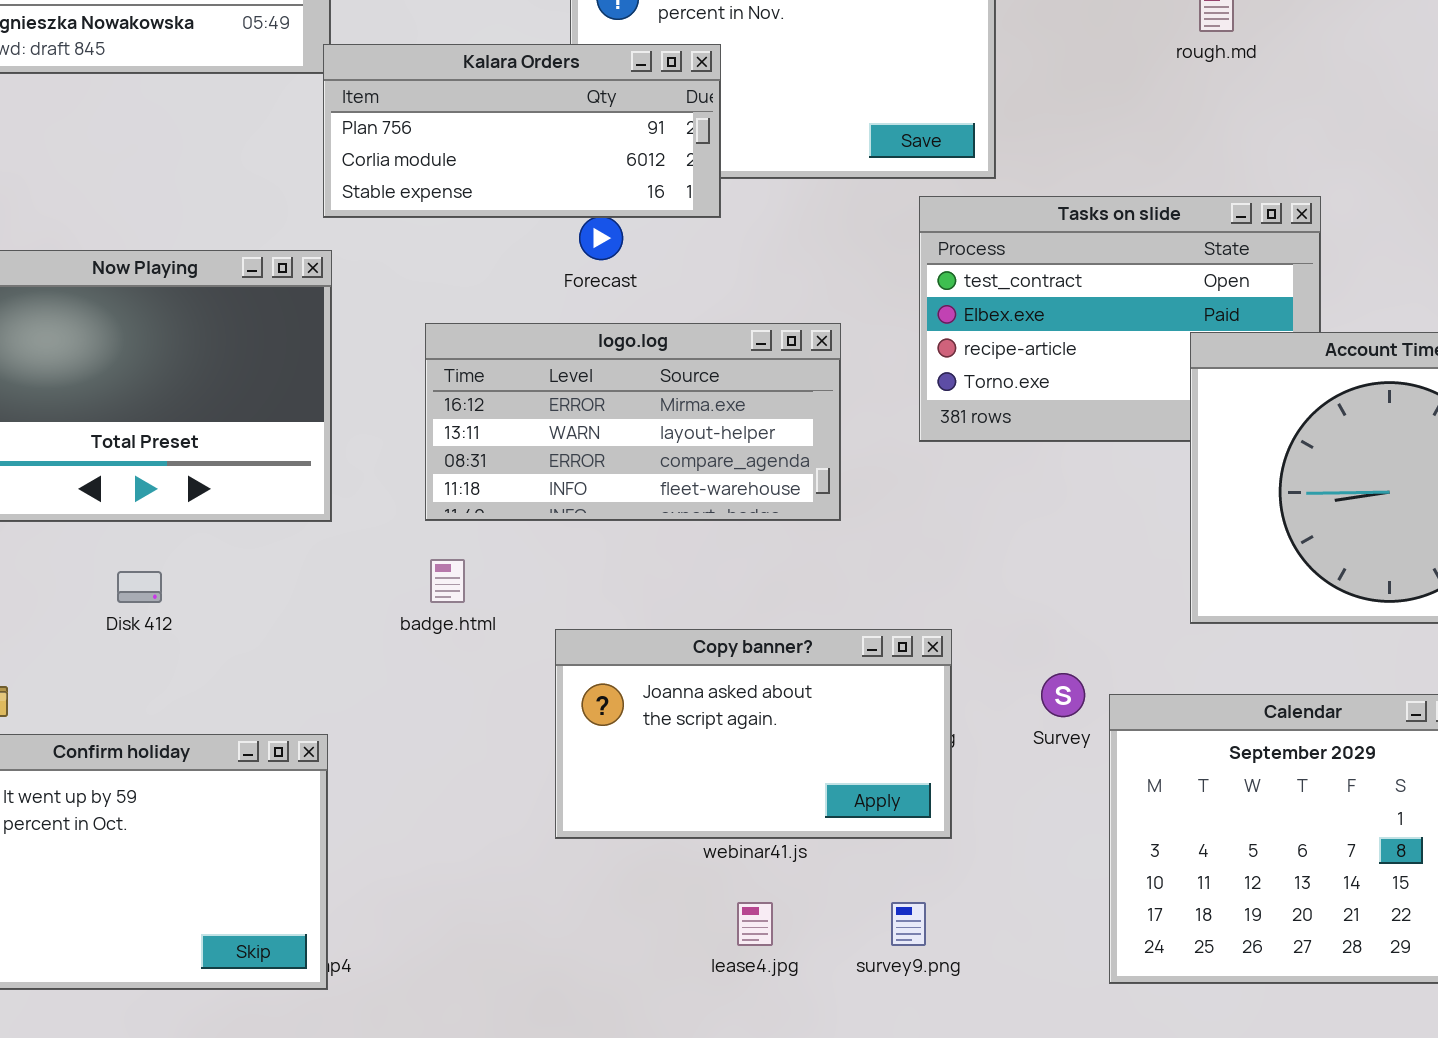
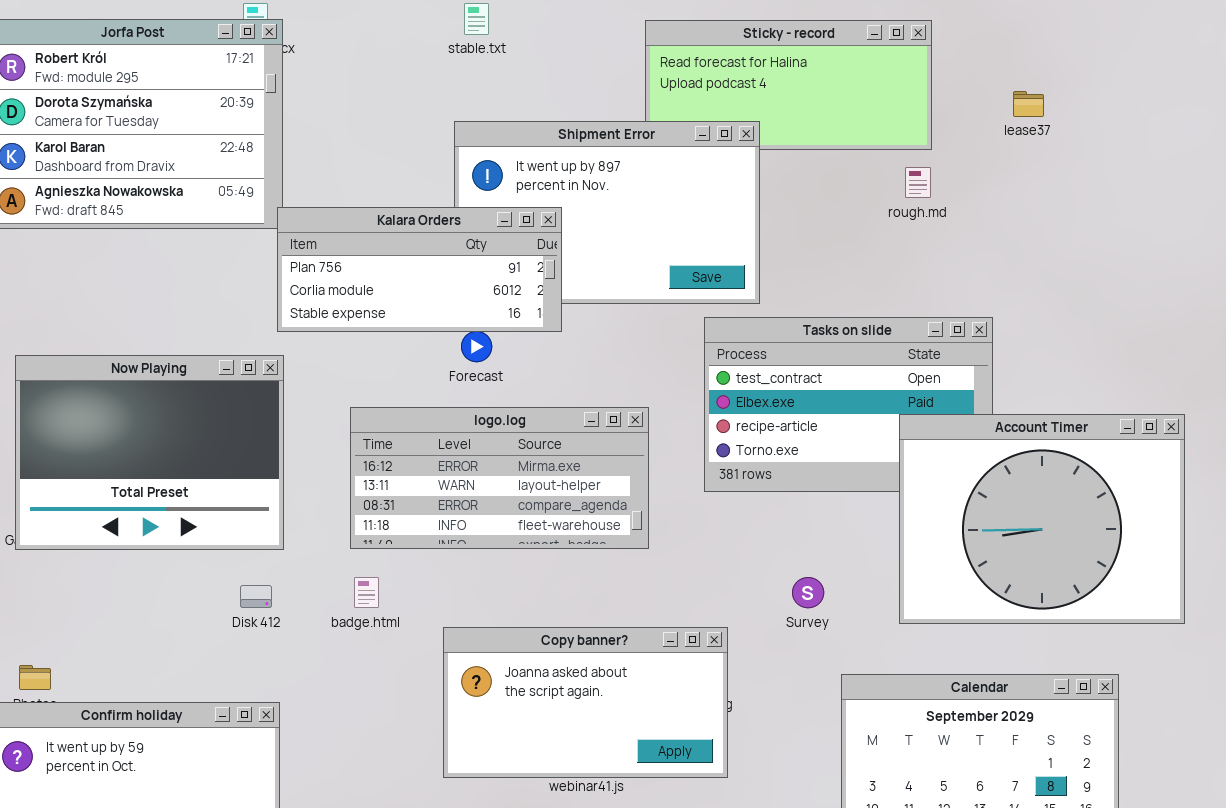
Disk 412: [117,571,162,603] -> [240,585,272,608], moved
Survey: [1041,673,1085,717] -> [792,577,824,608], moved

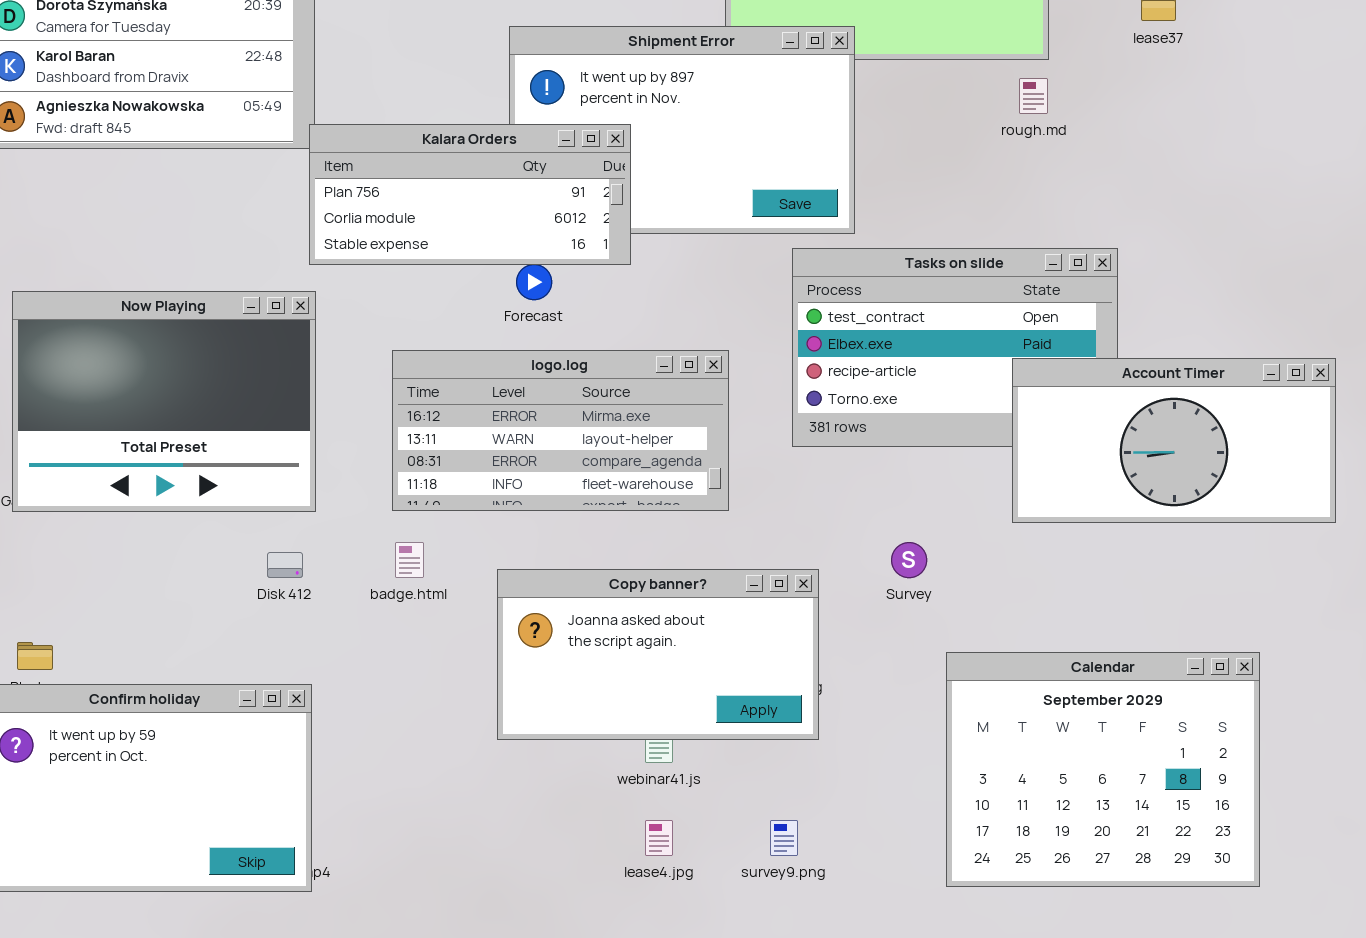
Account Timer: [899,414,1185,624] -> [1012,358,1336,523], resized
Copy banner?: [443,627,728,778] -> [497,569,819,740], moved

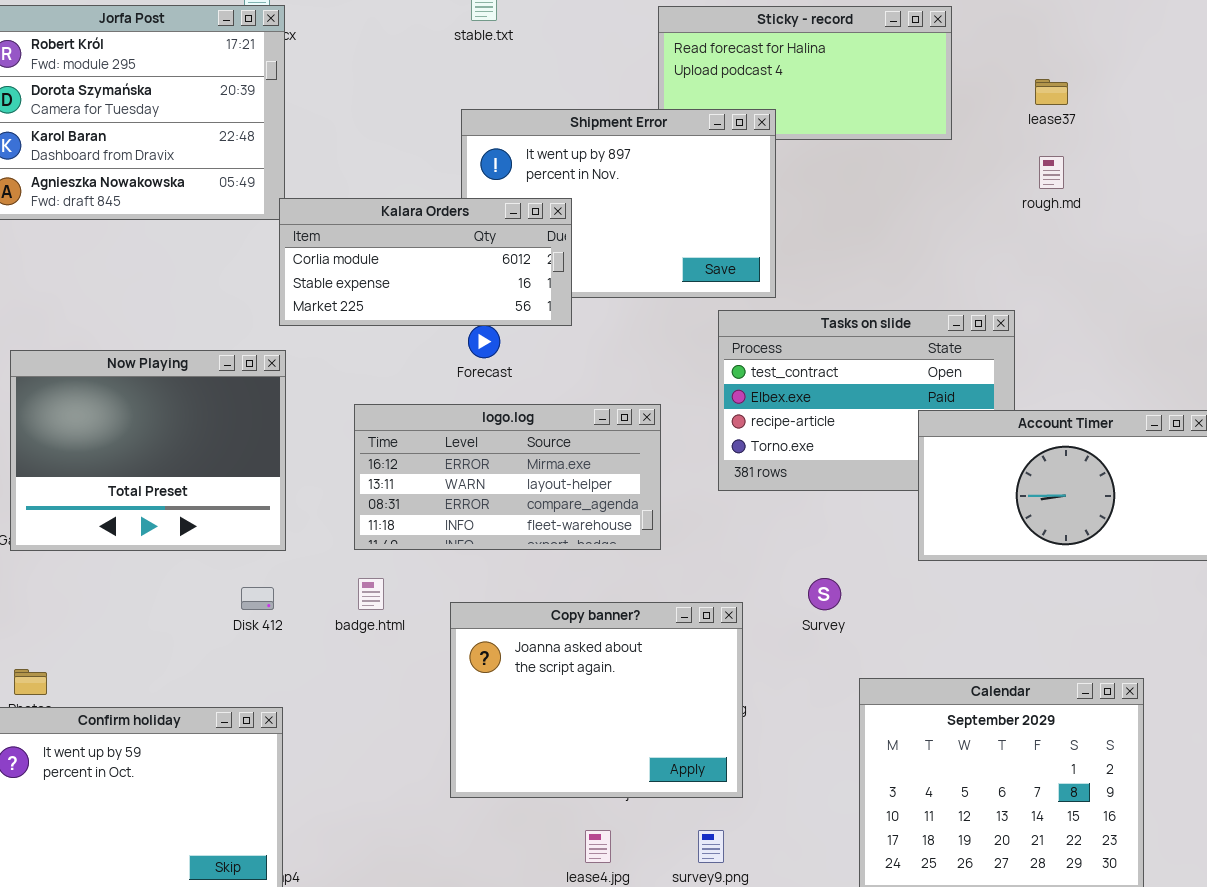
rough.md: [1019,78,1048,114] -> [1039,156,1064,189], moved
Kalara Orders: [309,124,631,265] -> [279,198,572,326], scrolled down 1 row
Copy banner?: [497,569,819,740] -> [450,602,743,798], resized

